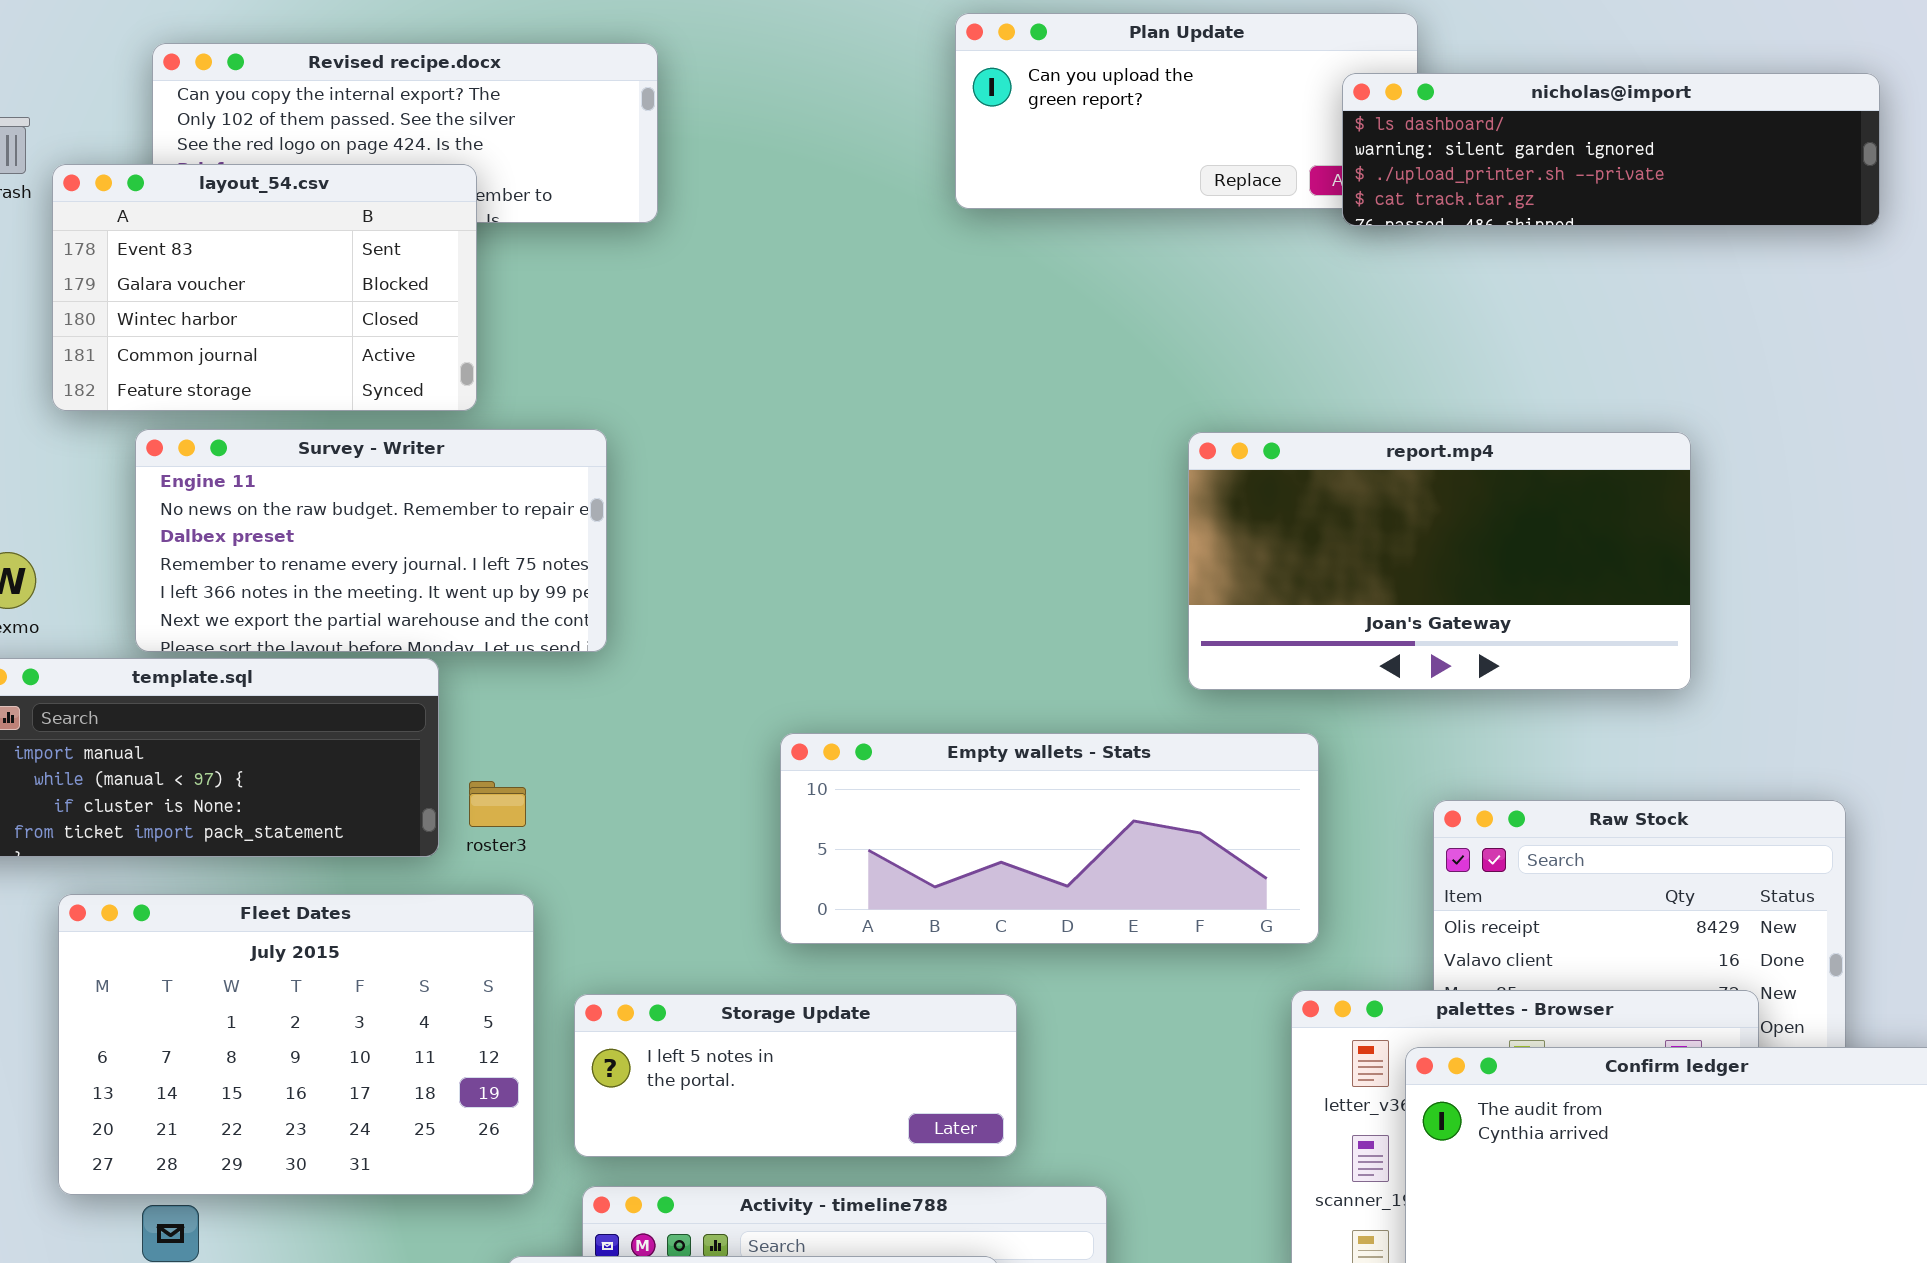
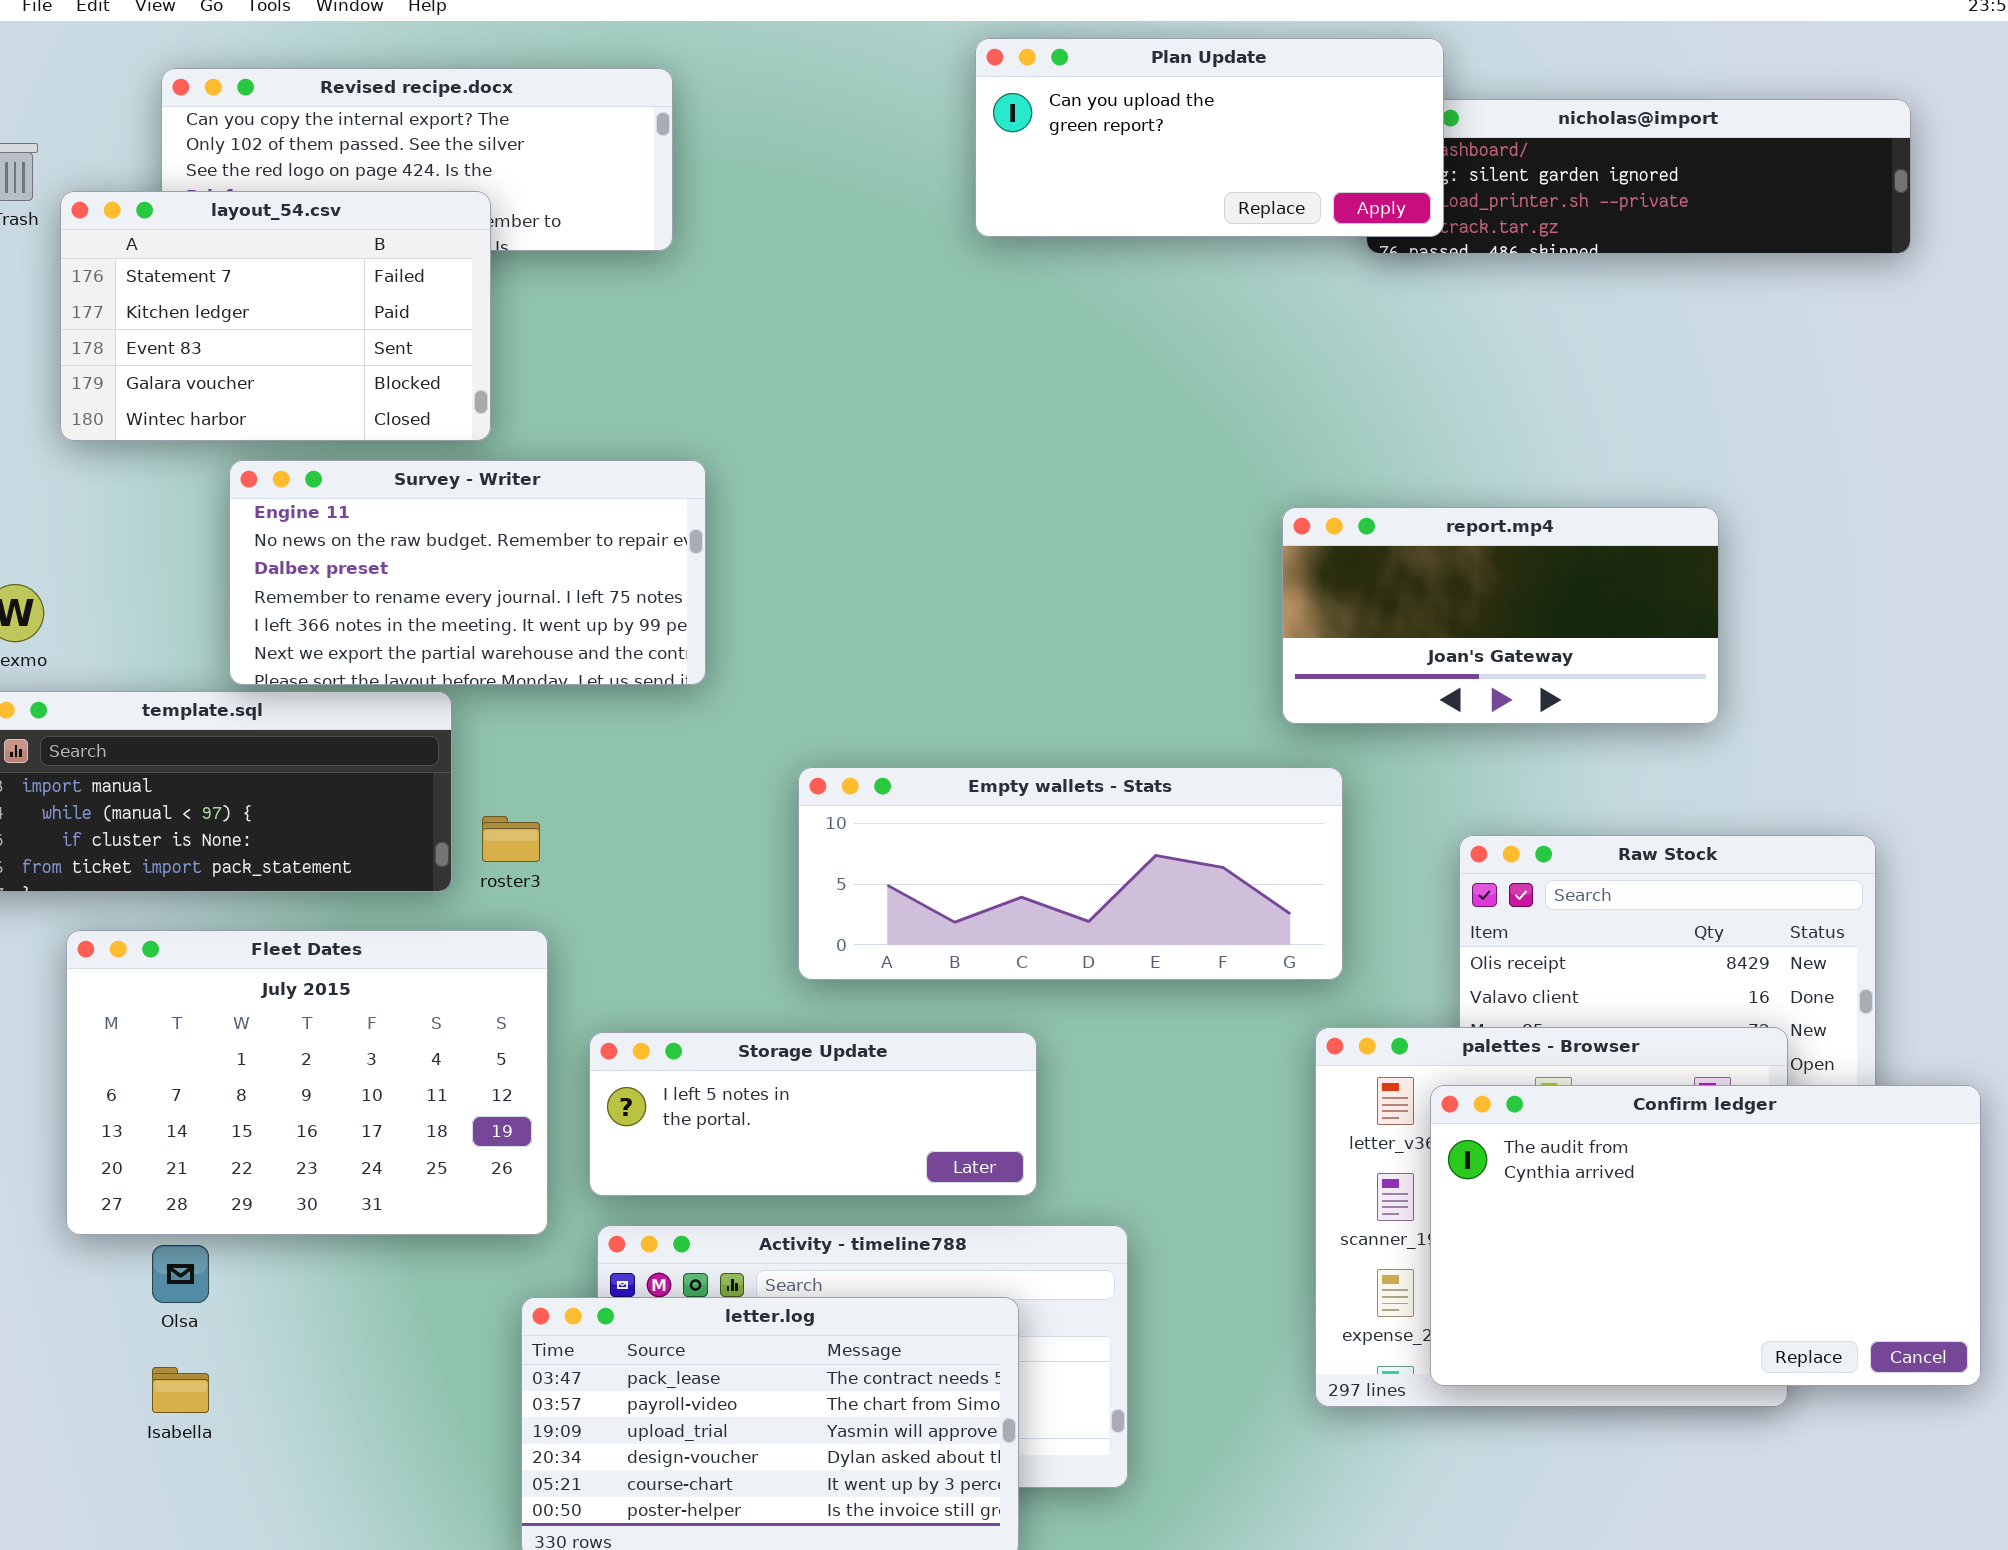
Plan Update: [955,13,1418,209] -> [975,38,1444,237], raised
layout_54.csv: [52,164,477,411] -> [60,191,491,441], scrolled up 2 rows
Survey - Writer: [135,429,607,652] -> [229,460,706,685], moved
report.mp4: [1188,432,1691,690] -> [1282,507,1719,724], resized

